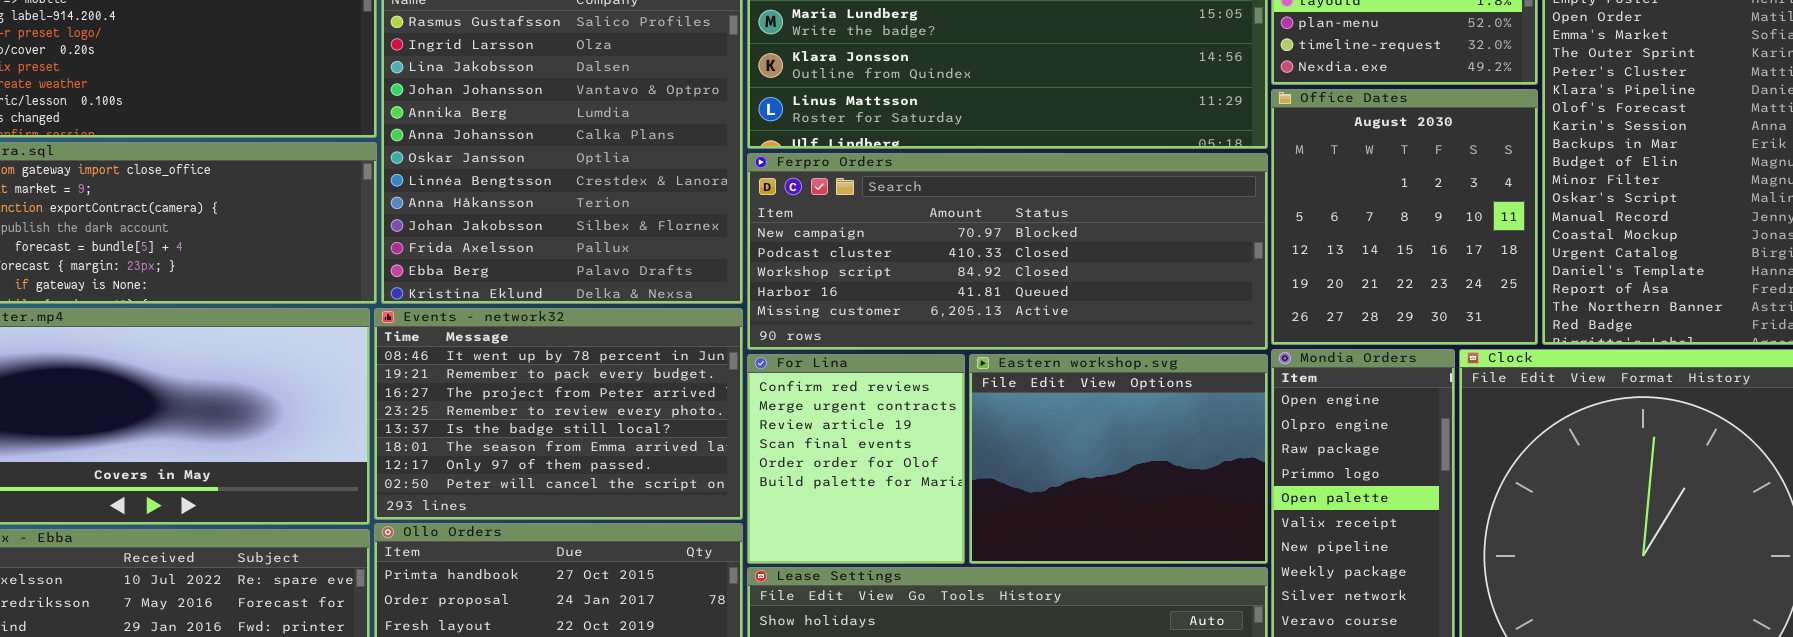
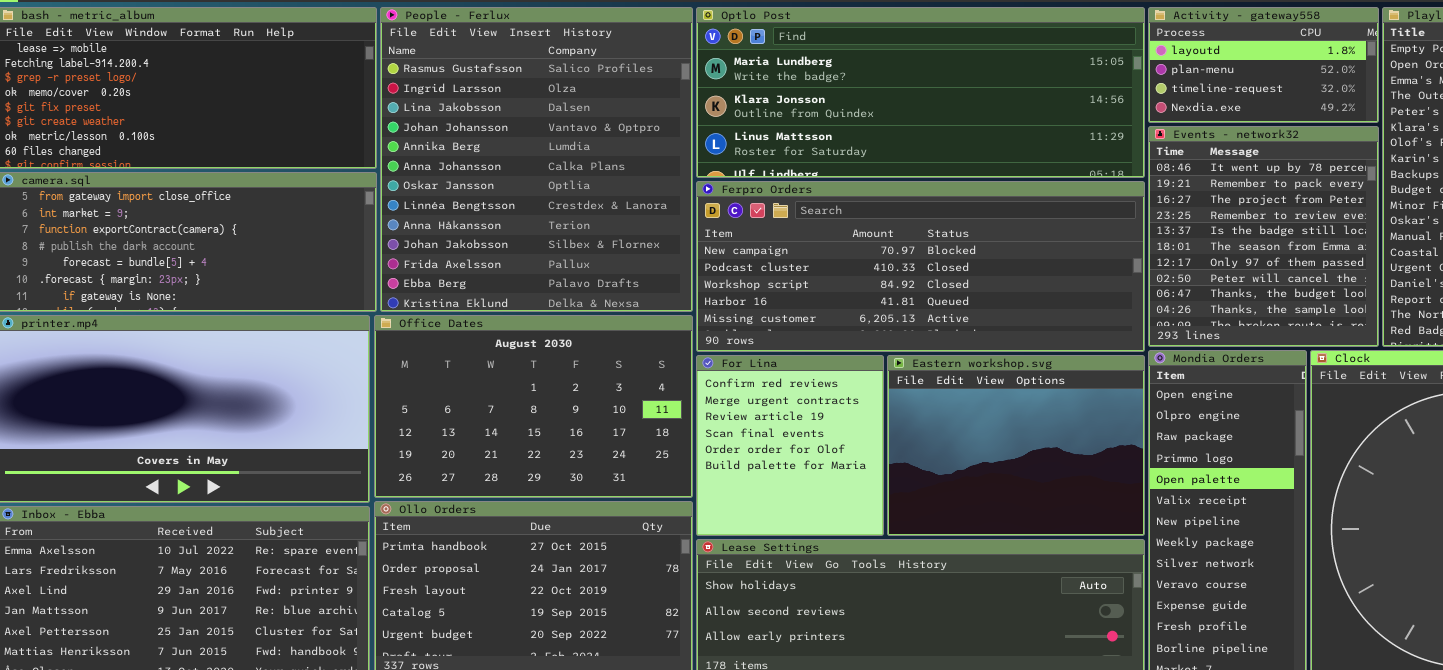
Office Dates: [1271,89,1538,345] -> [374,315,693,498], moved, resized
Events - network32: [374,308,743,520] -> [1148,126,1379,347], moved, resized

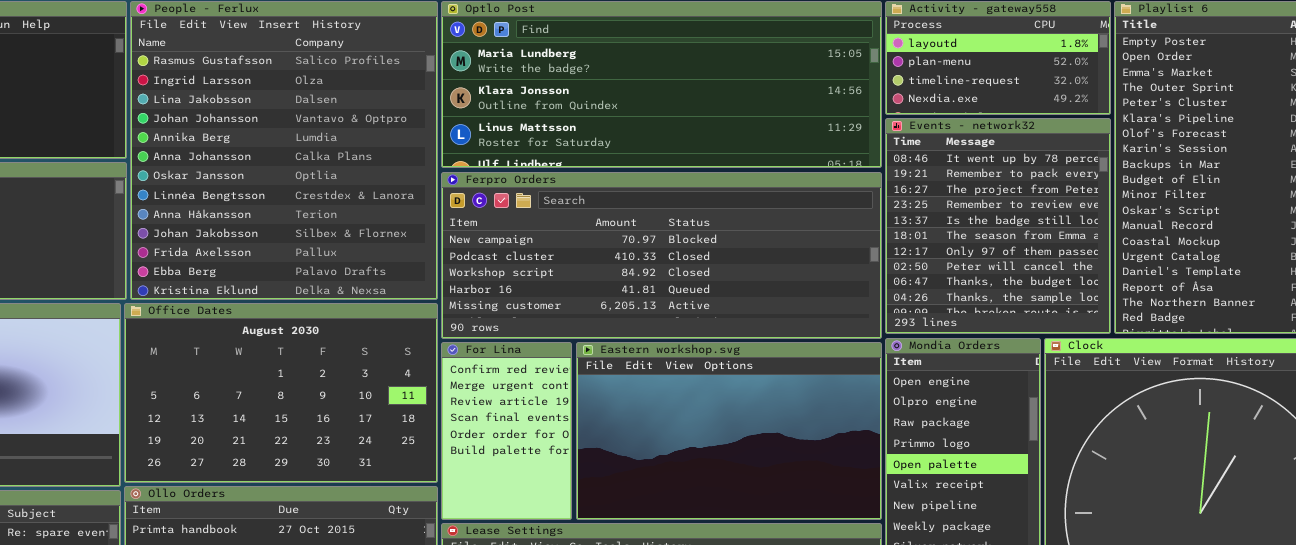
For Lina: [696,355,884,536] -> [441,342,572,520], resized
Eastern workshop.svg: [887,355,1145,536] -> [576,342,882,520], resized

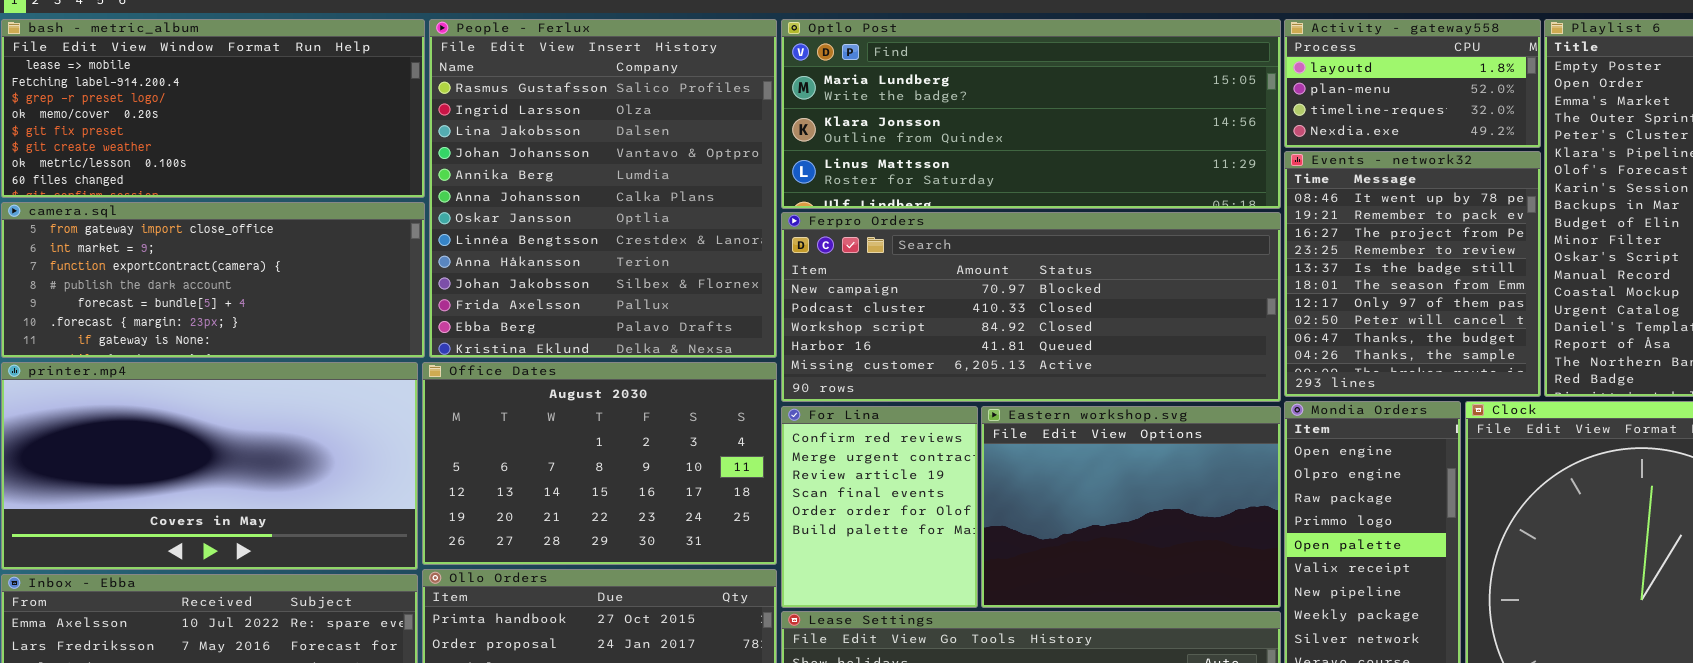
For Lina: [441,342,572,520] -> [781,406,978,608], resized
Eastern workshop.svg: [576,342,882,520] -> [981,406,1281,608], resized

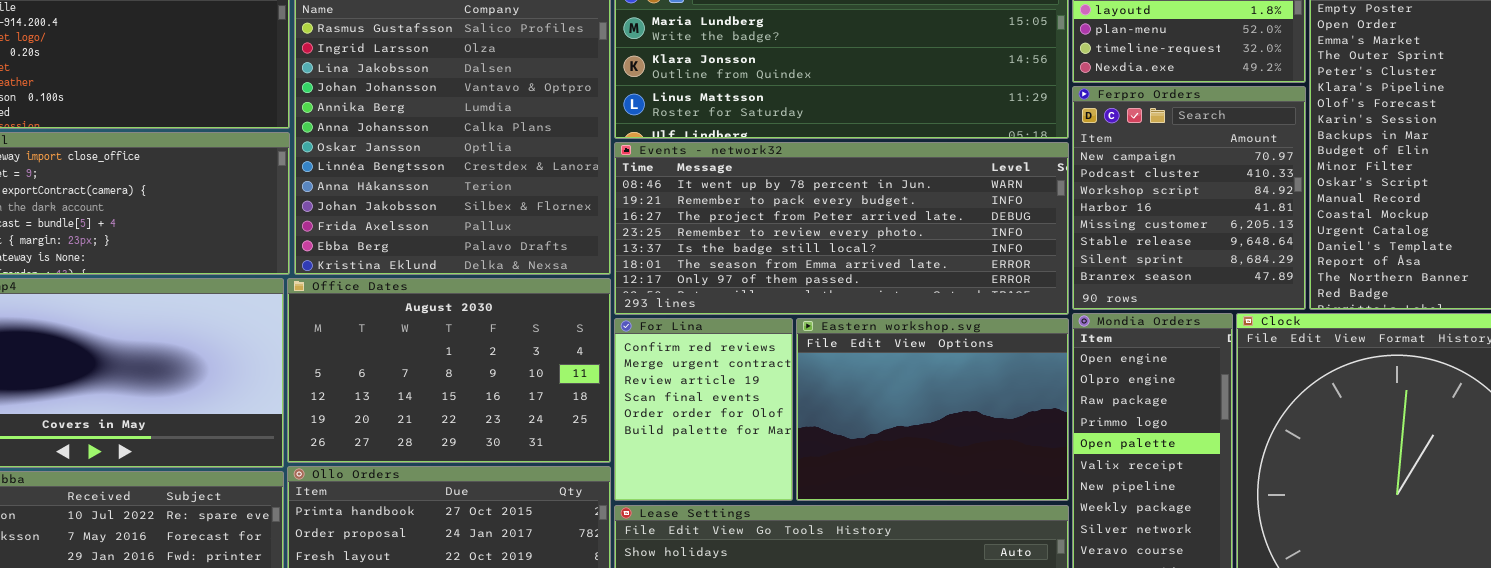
Events - network32: [1284,151,1541,397] -> [614,142,1069,315], moved, resized
Ferpro Orders: [781,212,1281,402] -> [1072,86,1306,310], moved, resized

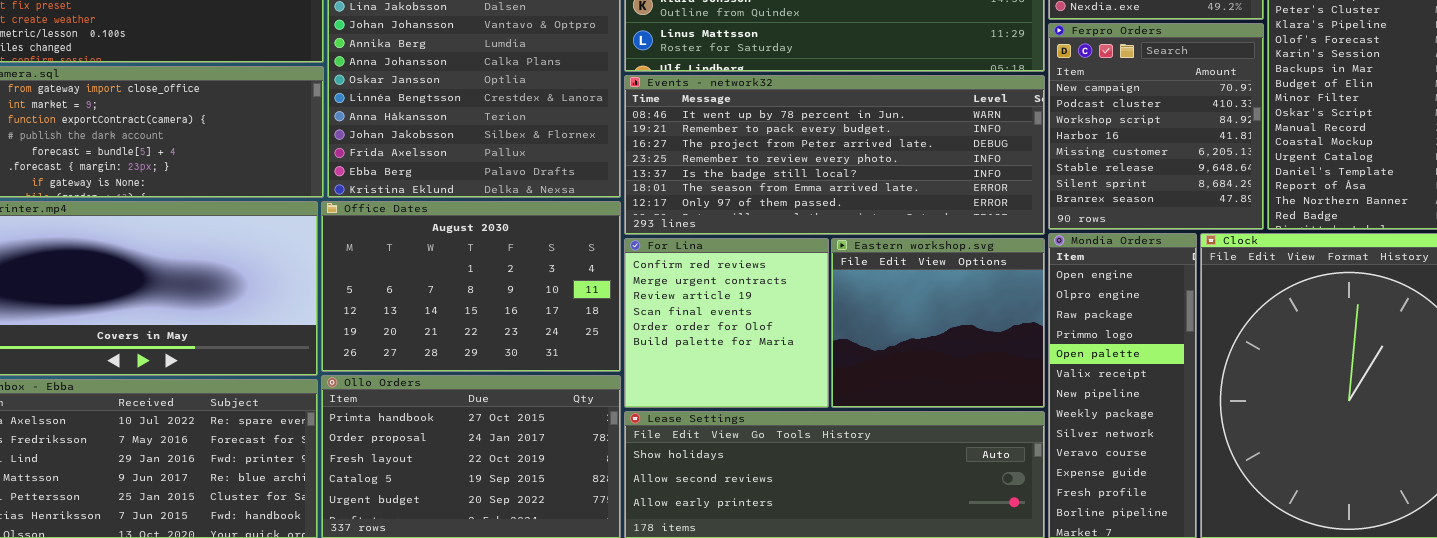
For Lina: [614,318,793,501] -> [624,238,829,408], resized
Eastern workshop.svg: [796,318,1069,501] -> [831,238,1045,408], resized

